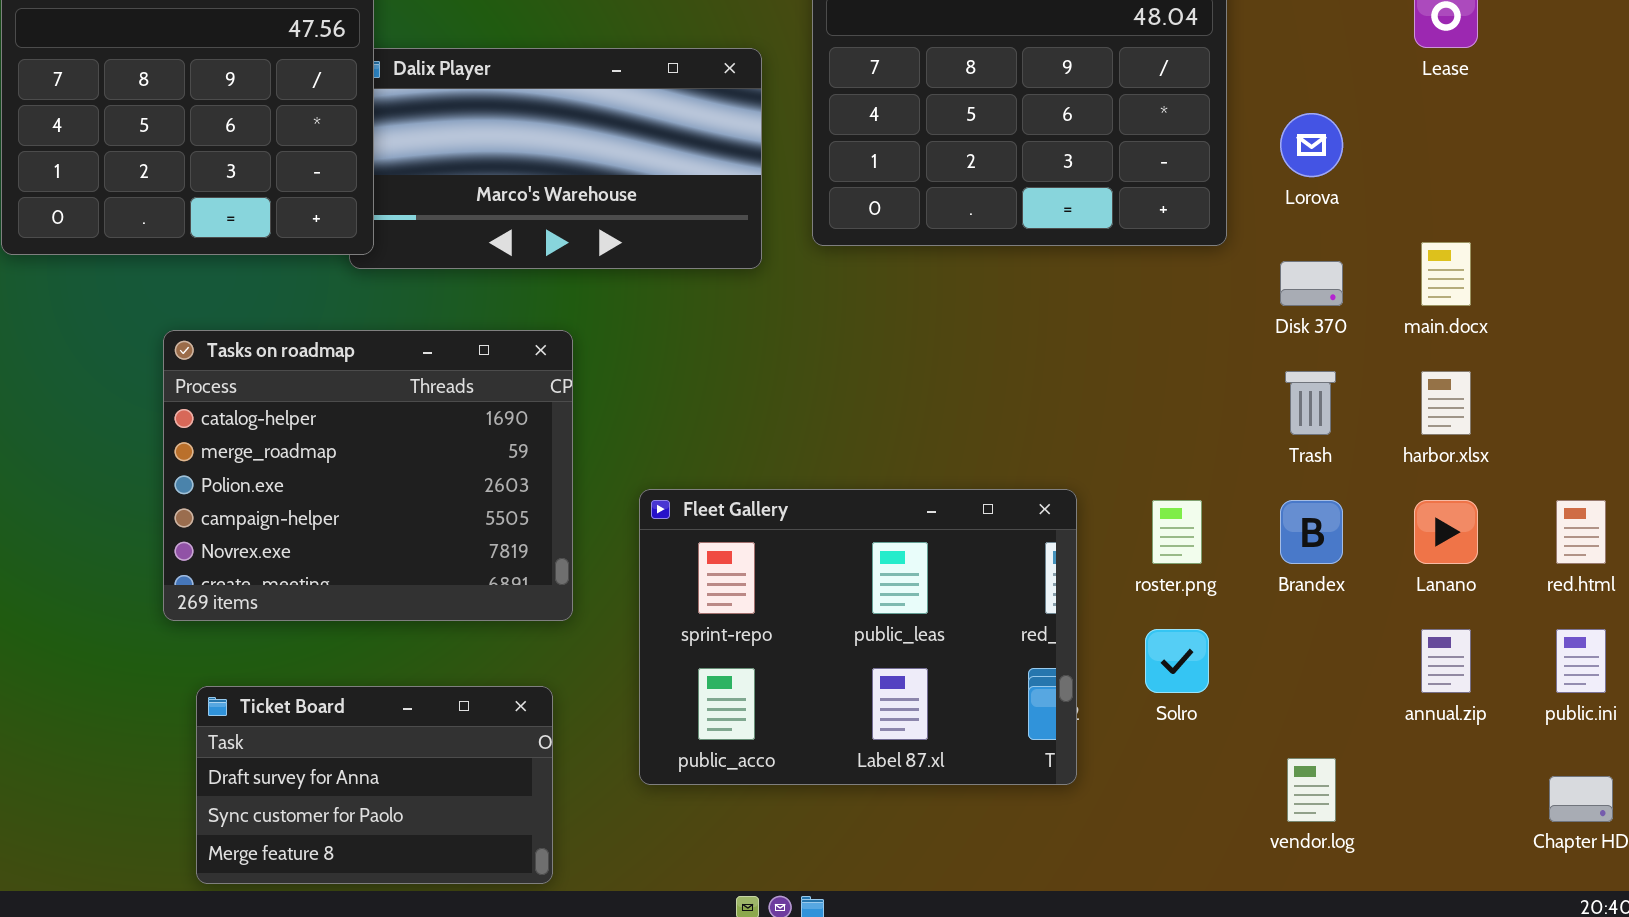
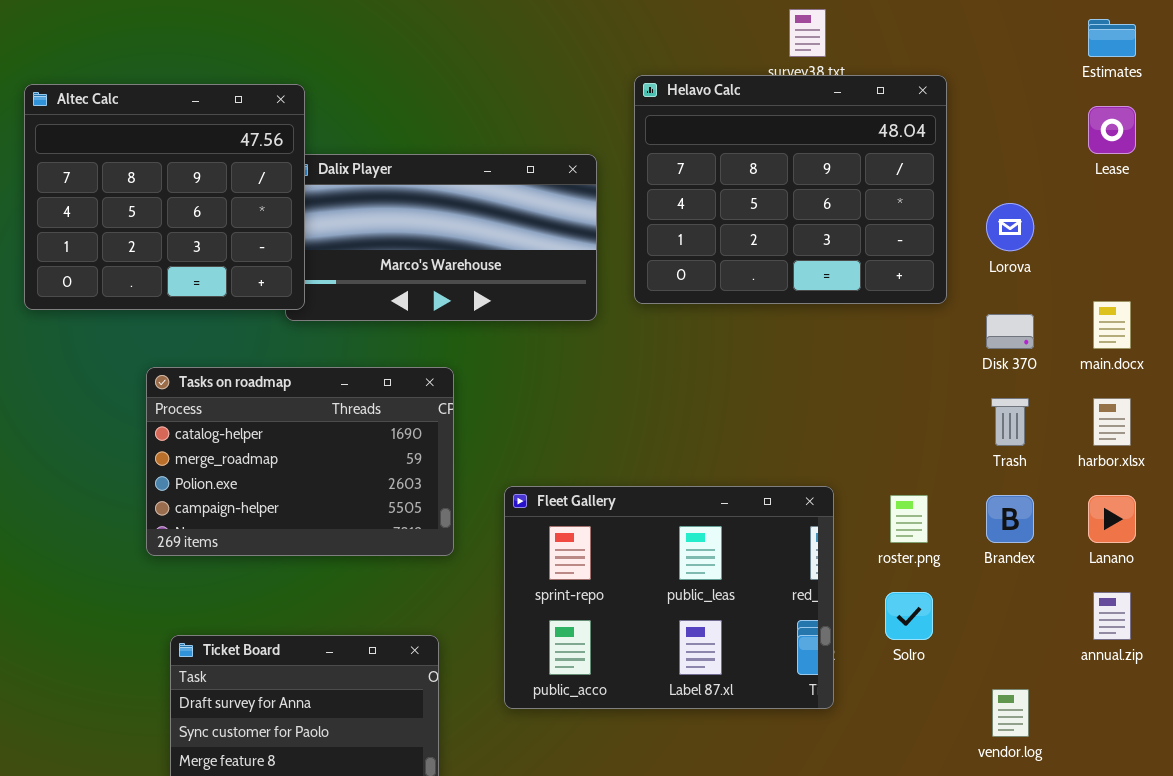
Tasks on roadmap: [163,330,573,621] -> [146,367,454,556], resized

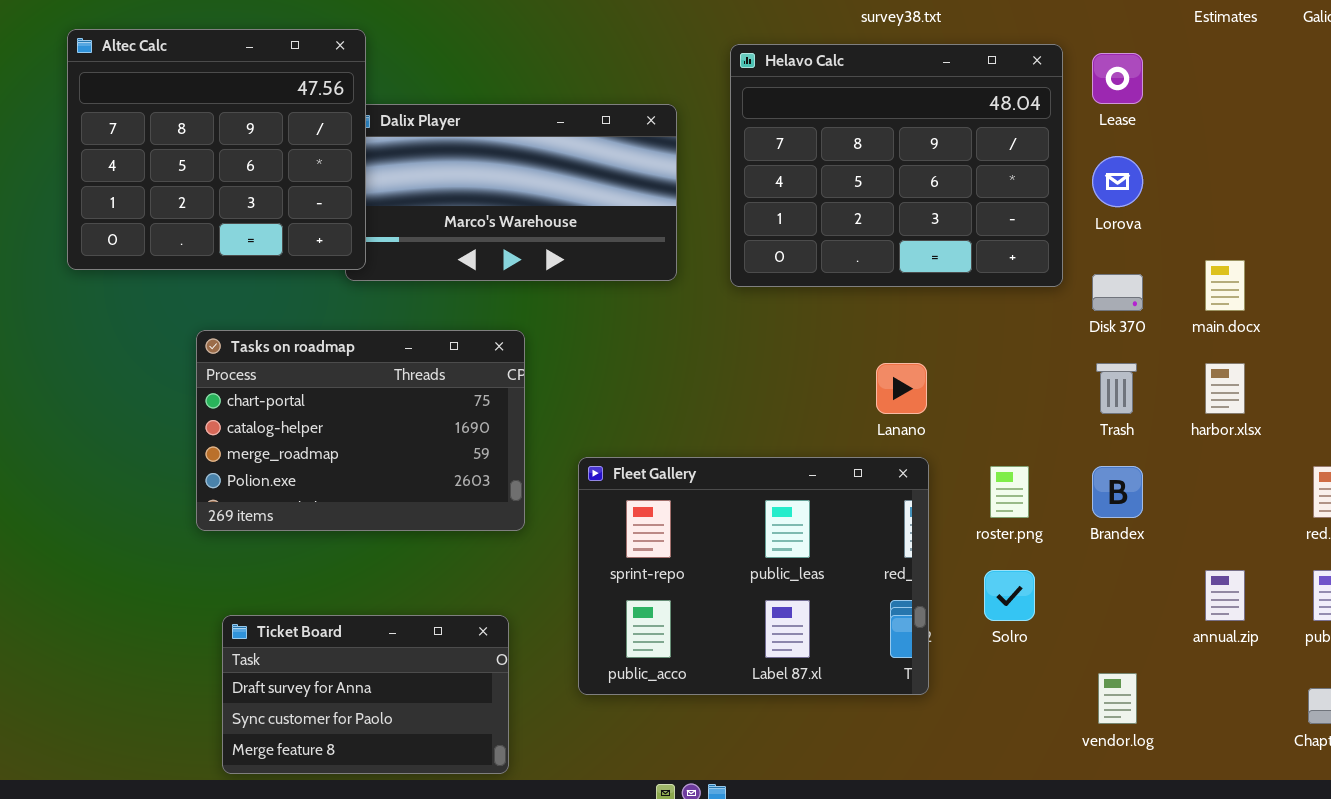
Helavo Calc: [634,75,947,304] -> [730,44,1063,287], moved
Lease: [1088,106,1136,154] -> [1092,53,1143,104], moved
Tasks on roadmap: [146,367,454,556] -> [196,330,525,531], scrolled up 1 row
Lanano: [1088,495,1136,543] -> [876,363,927,414], moved

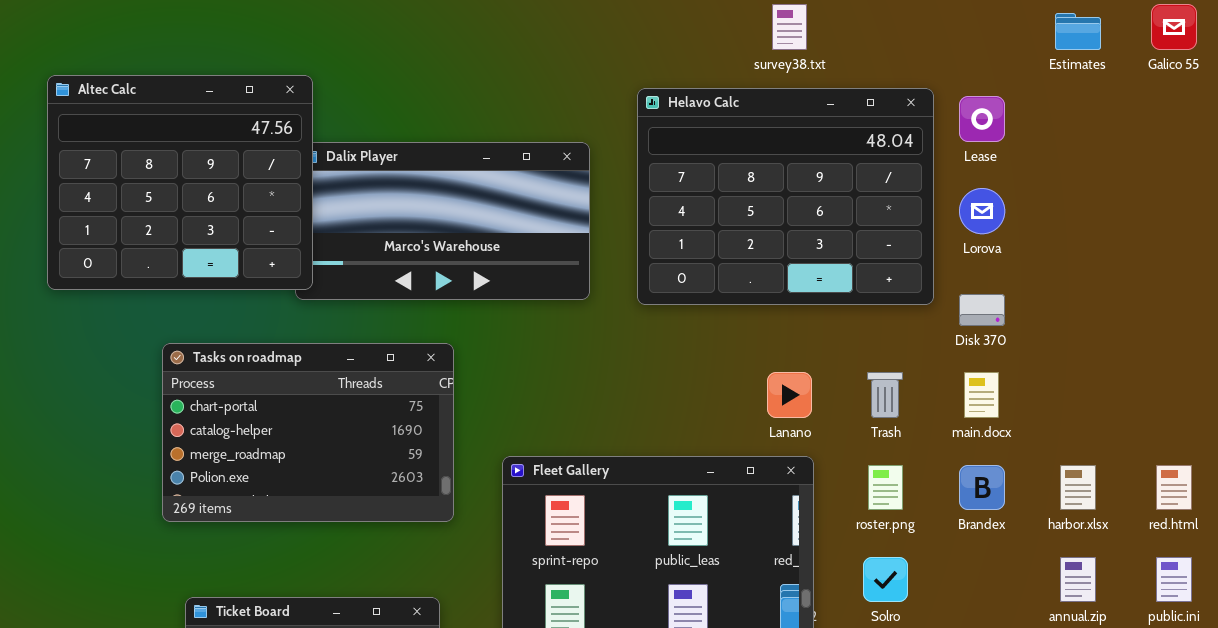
main.docx: [1205,260,1245,311] -> [964,372,999,418], moved
Trash: [1096,363,1137,414] -> [867,372,903,418], moved
harbor.xlsx: [1205,363,1245,414] -> [1060,465,1096,510], moved

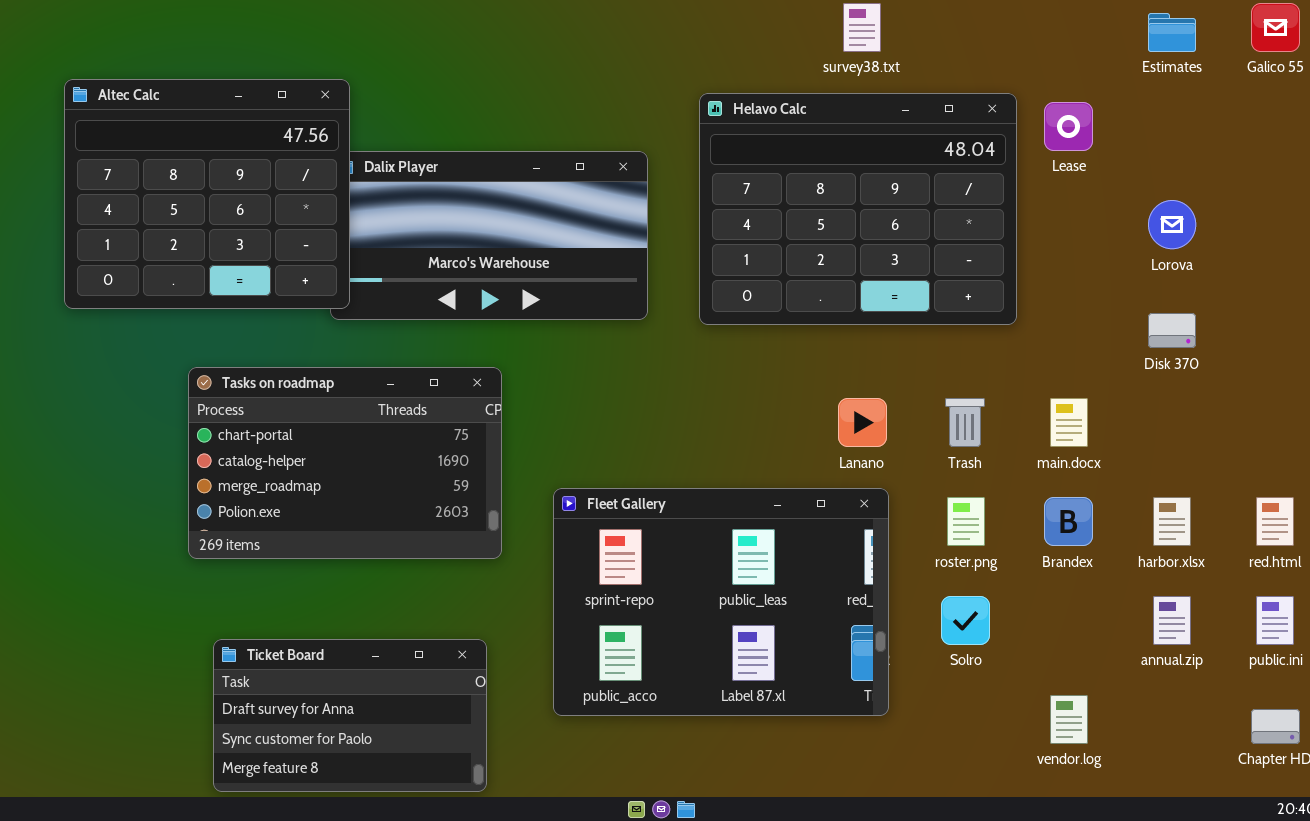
Lorova: [959,188,1005,234] -> [1148,200,1196,249], moved
Disk 370: [959,294,1005,326] -> [1148,313,1196,348], moved

